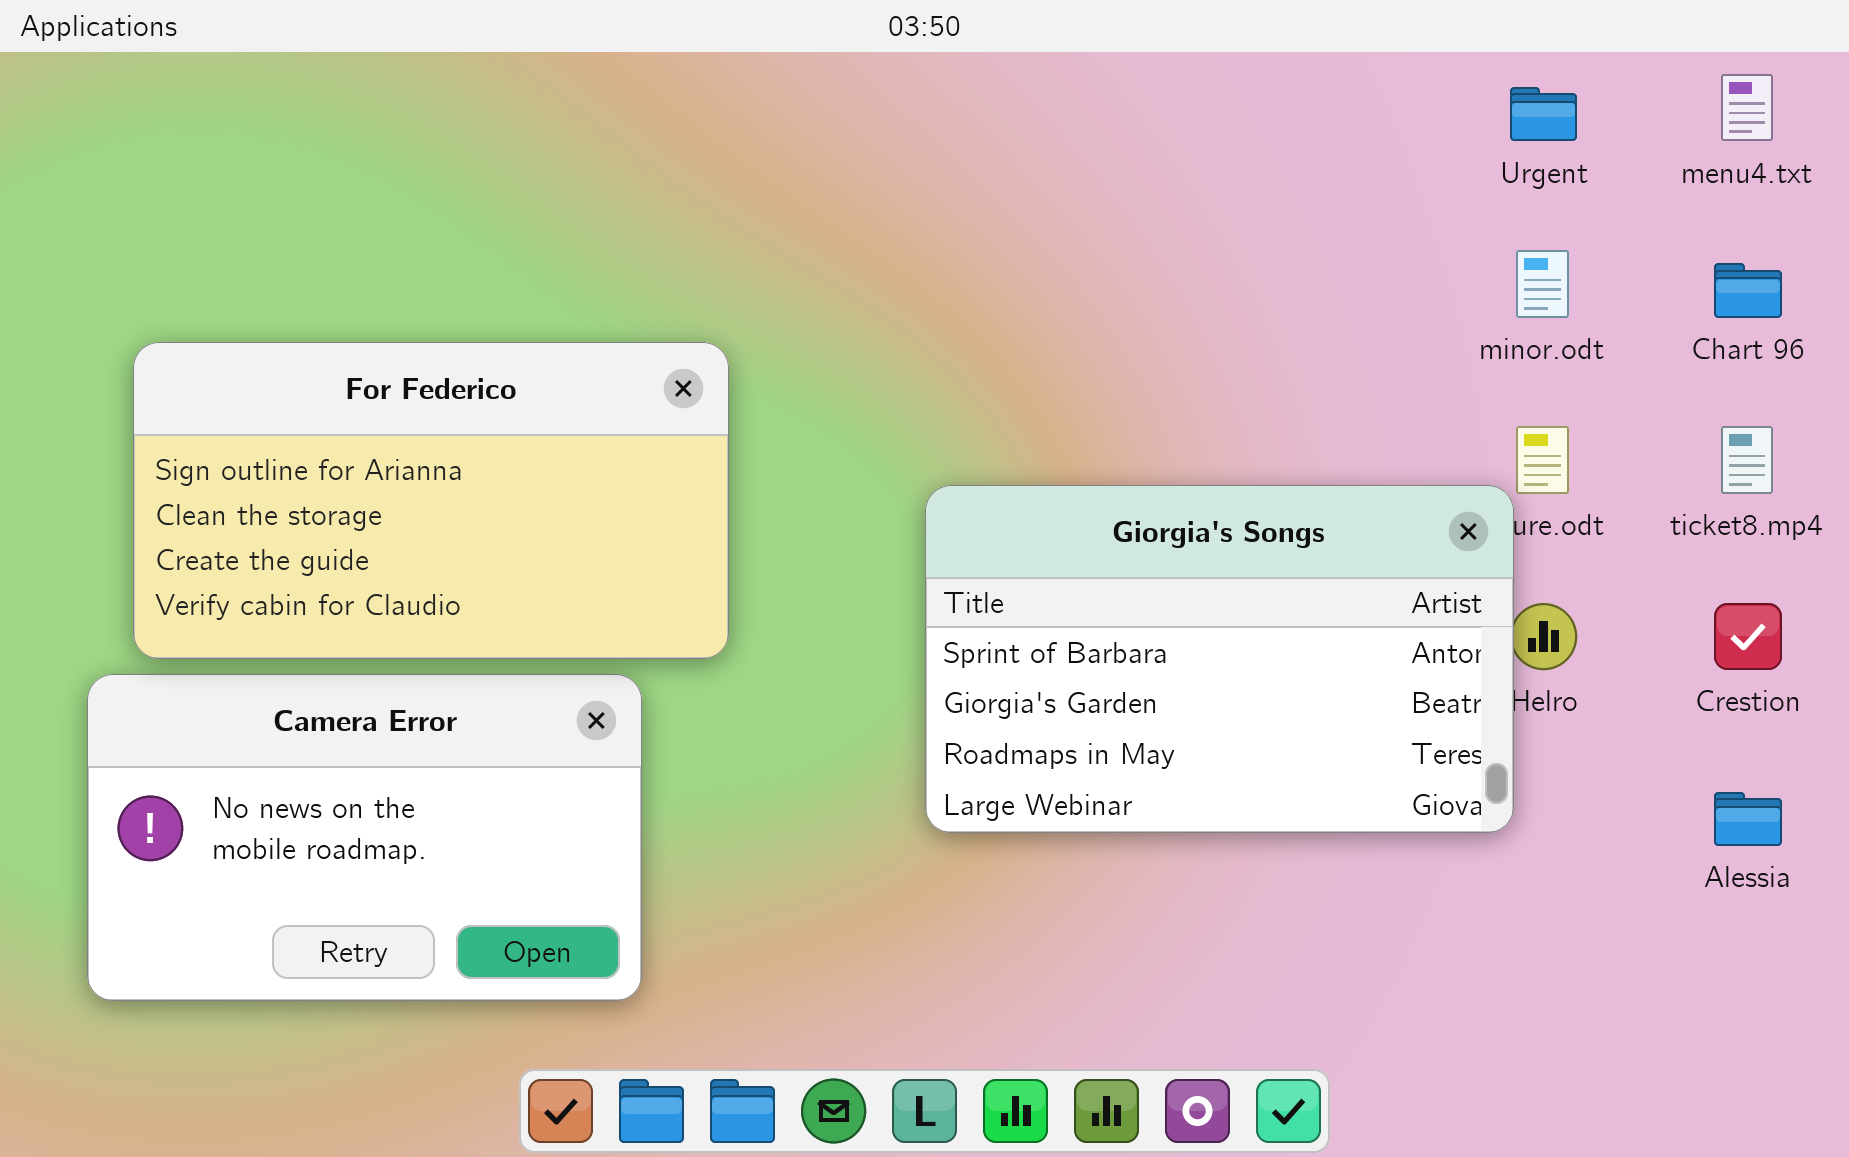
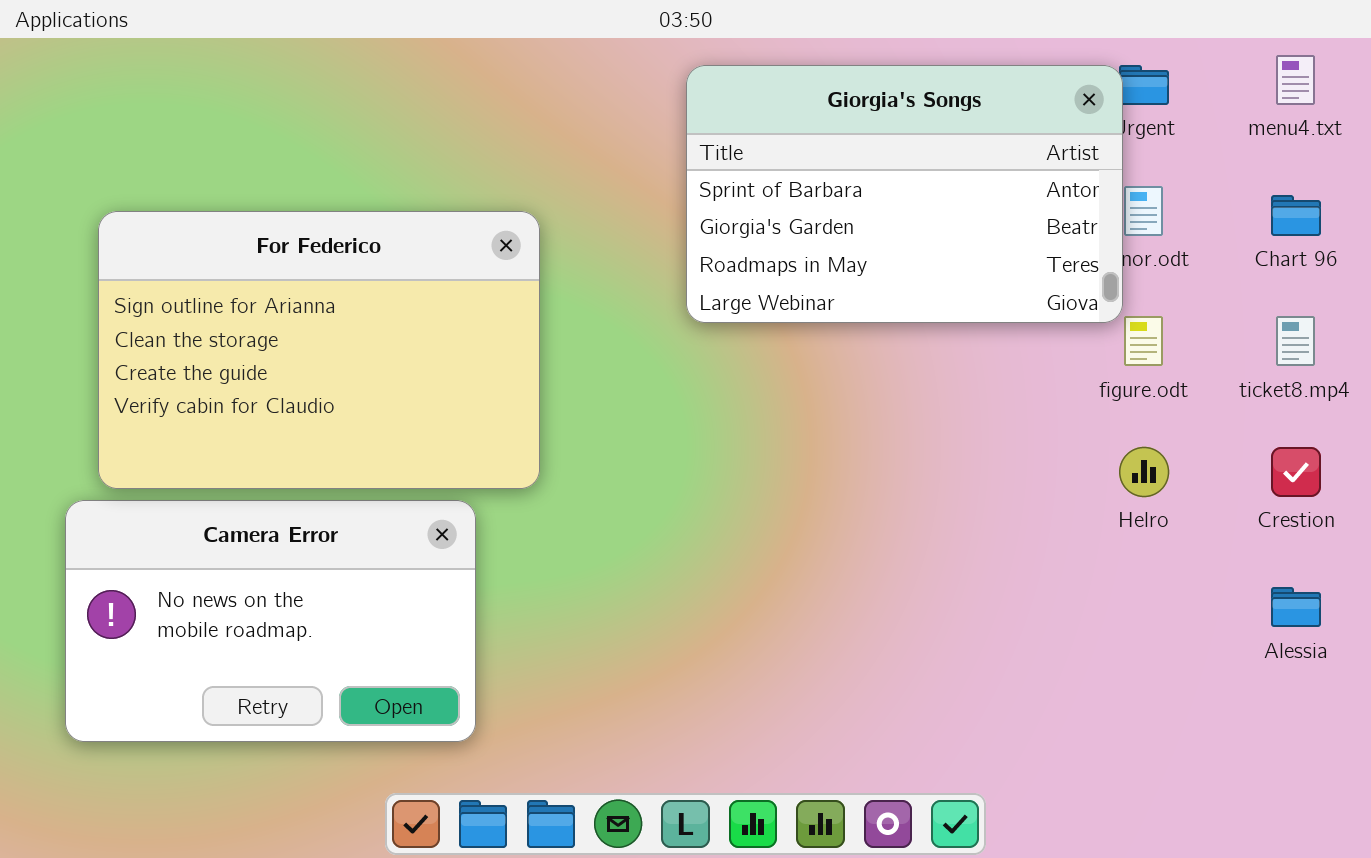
For Federico: [133,342,729,659] -> [98,211,540,489], resized
Giorgia's Songs: [925,485,1514,833] -> [686,65,1123,323], moved

